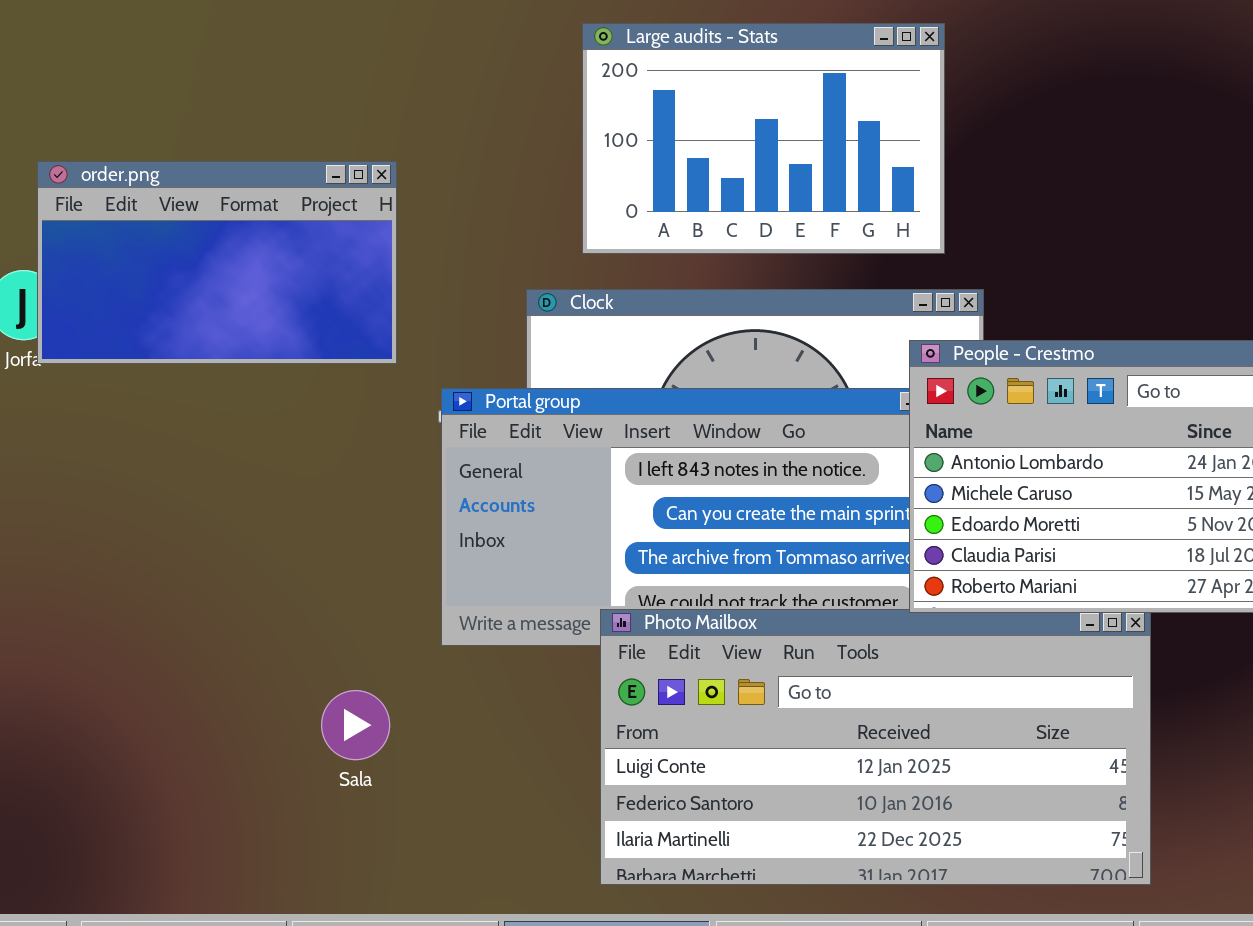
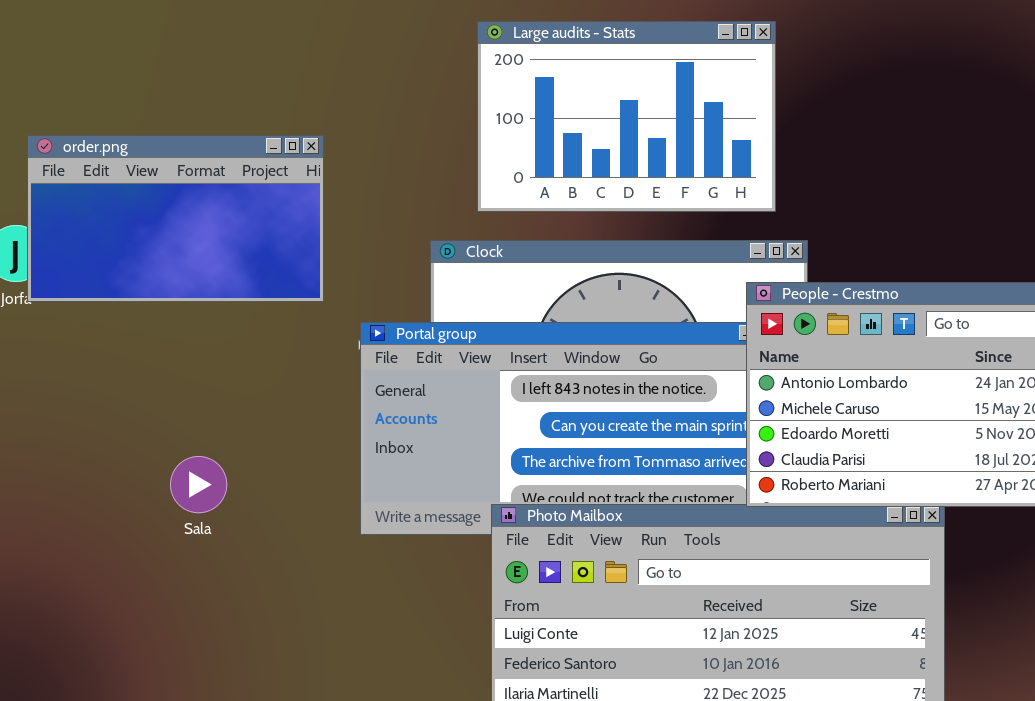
Sala: [321,690,390,760] -> [170,456,227,513], moved

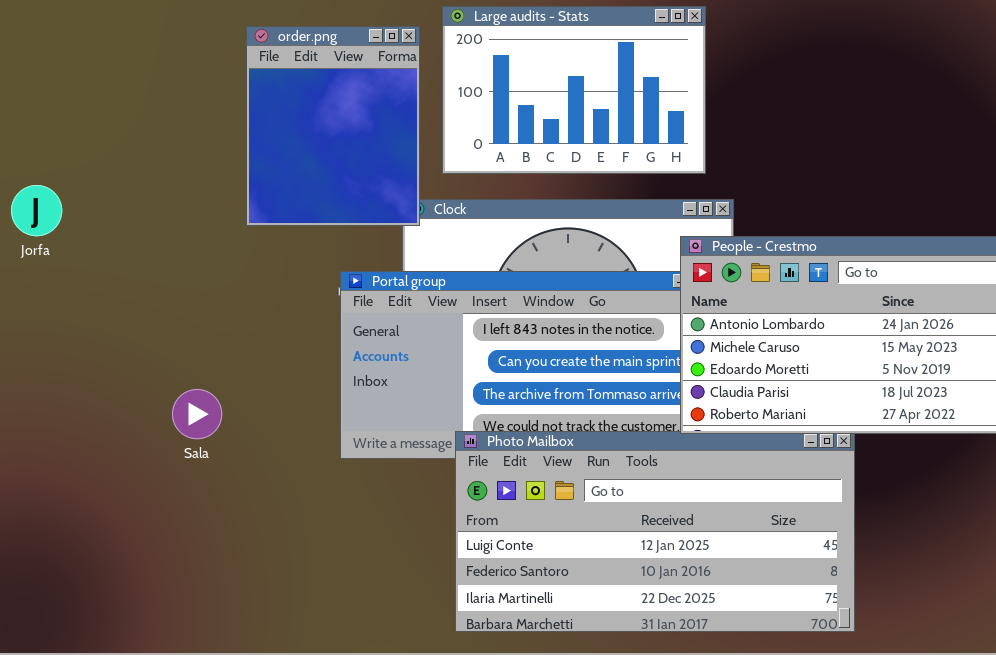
order.png: [27,135,324,302] -> [246,26,420,226], moved, resized

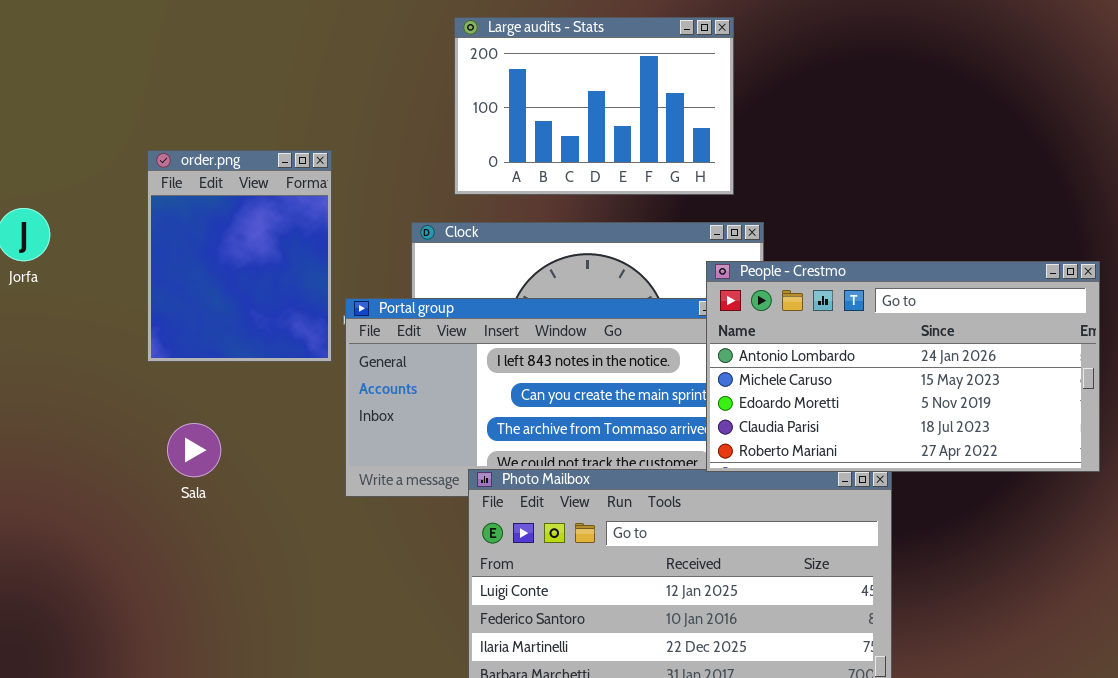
order.png: [246,26,420,226] -> [147,150,332,362], moved

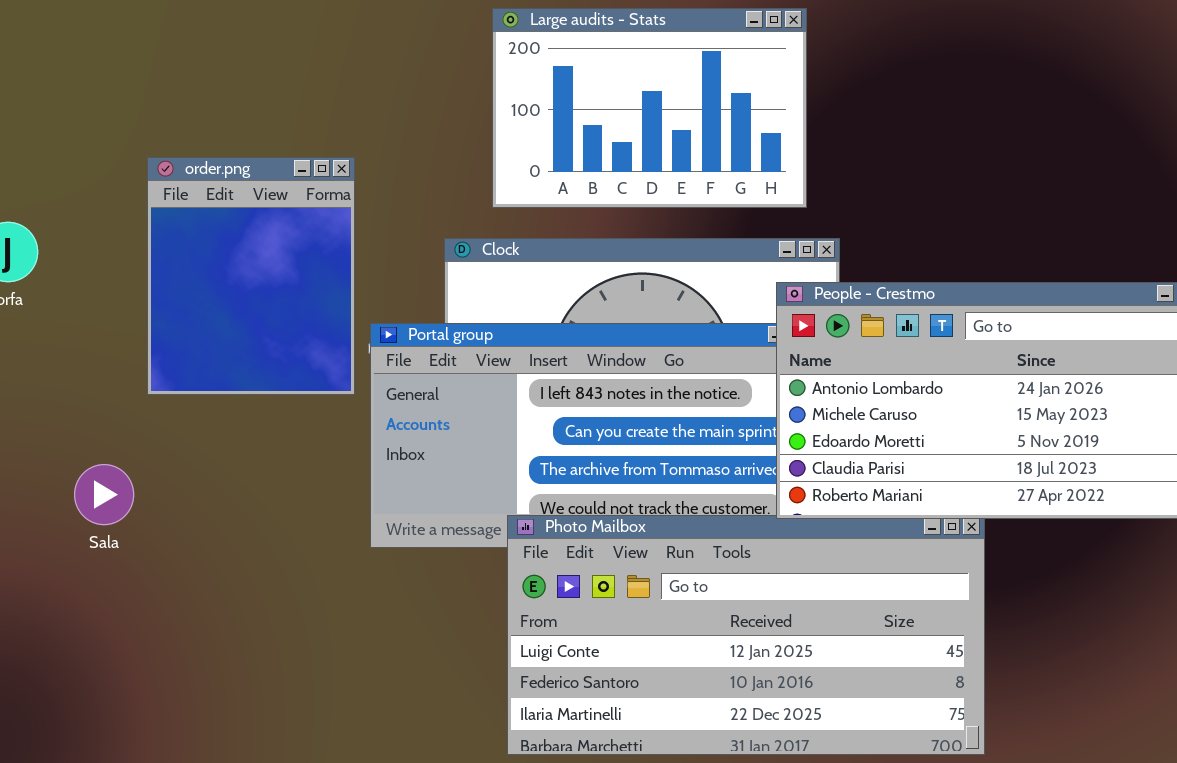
Sala: [167,423,221,477] -> [74,464,134,525], moved

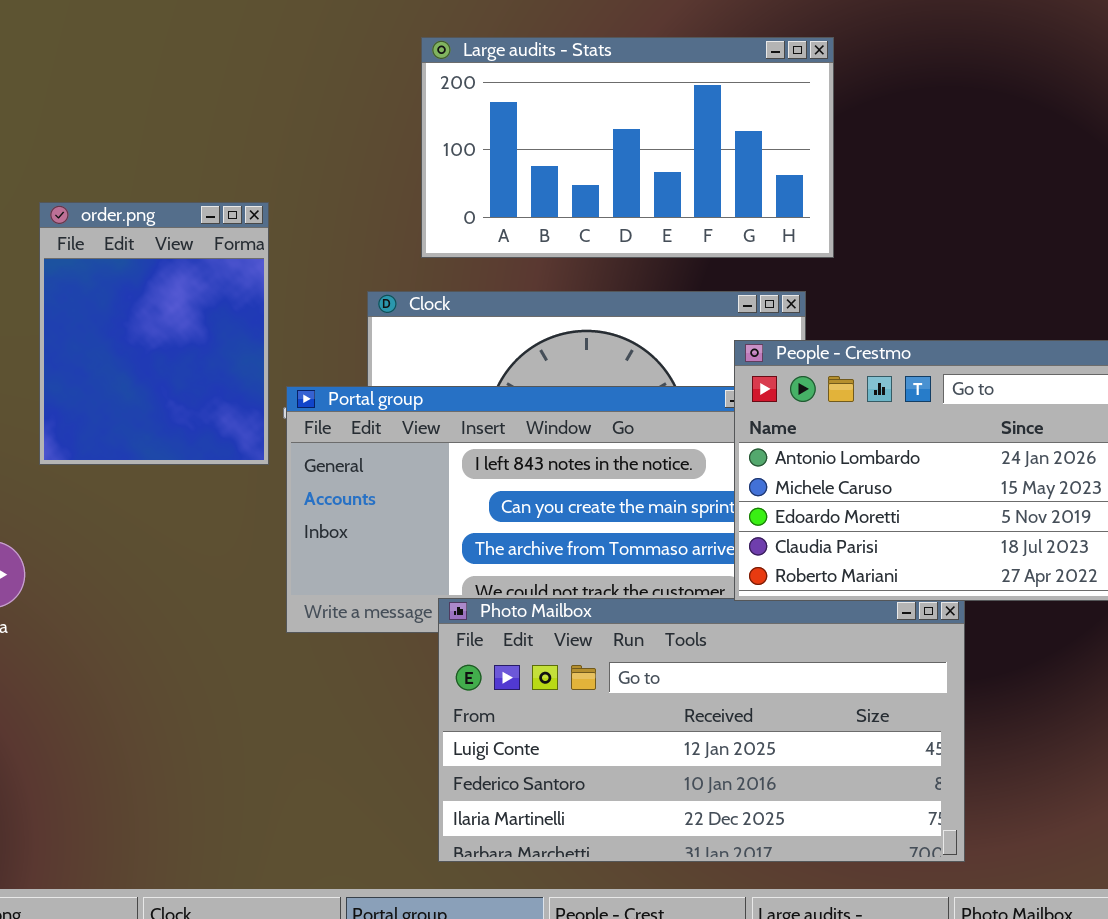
Large audits - Stats: [492,8,807,208] -> [421,37,834,258], resized

